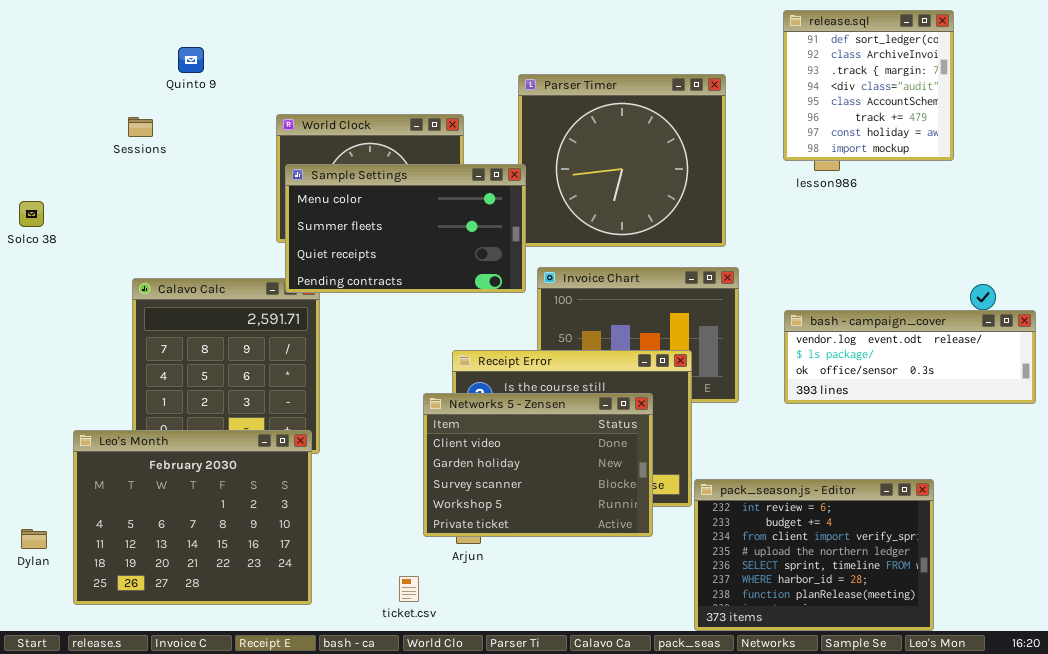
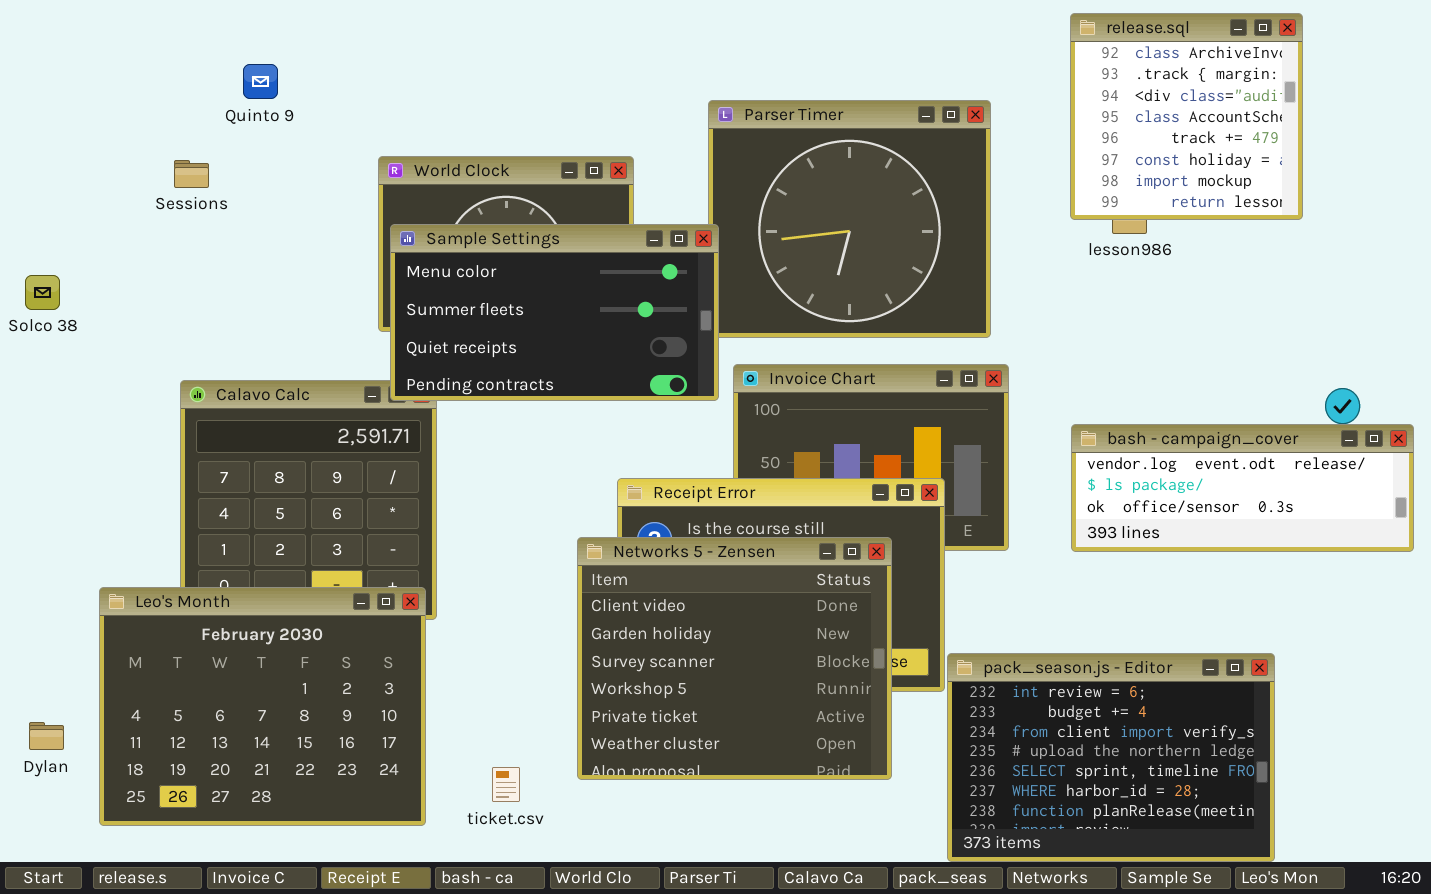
release.sql: [783,10,954,161] -> [1070,13,1303,220], scrolled down 1 row
Networks 5 - Zensen: [423,393,653,537] -> [577,537,892,780], resized
ticket.csv: [399,576,419,602] -> [492,767,520,802], moved

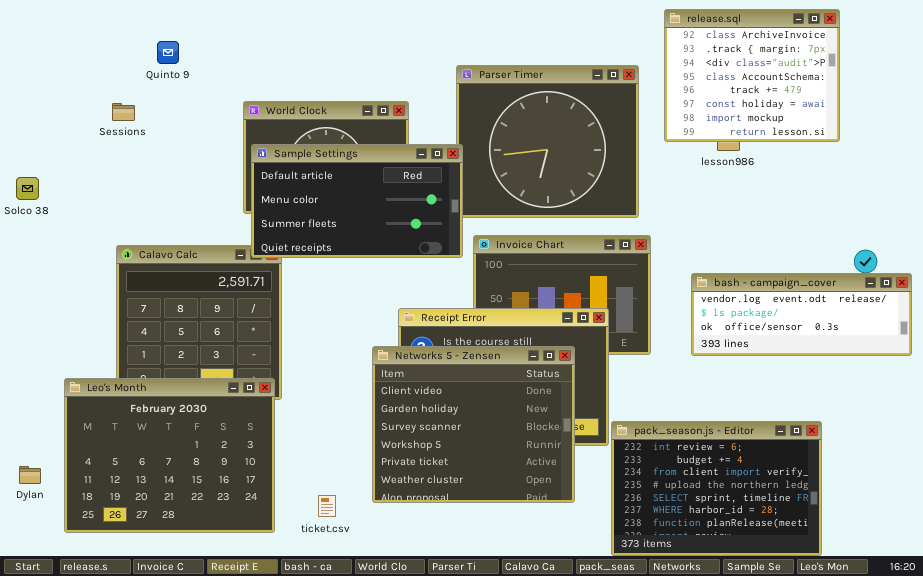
release.sql: [1070,13,1303,220] -> [664,9,840,142], resized
Sample Settings: [390,224,719,401] -> [251,144,463,258], scrolled up 1 row

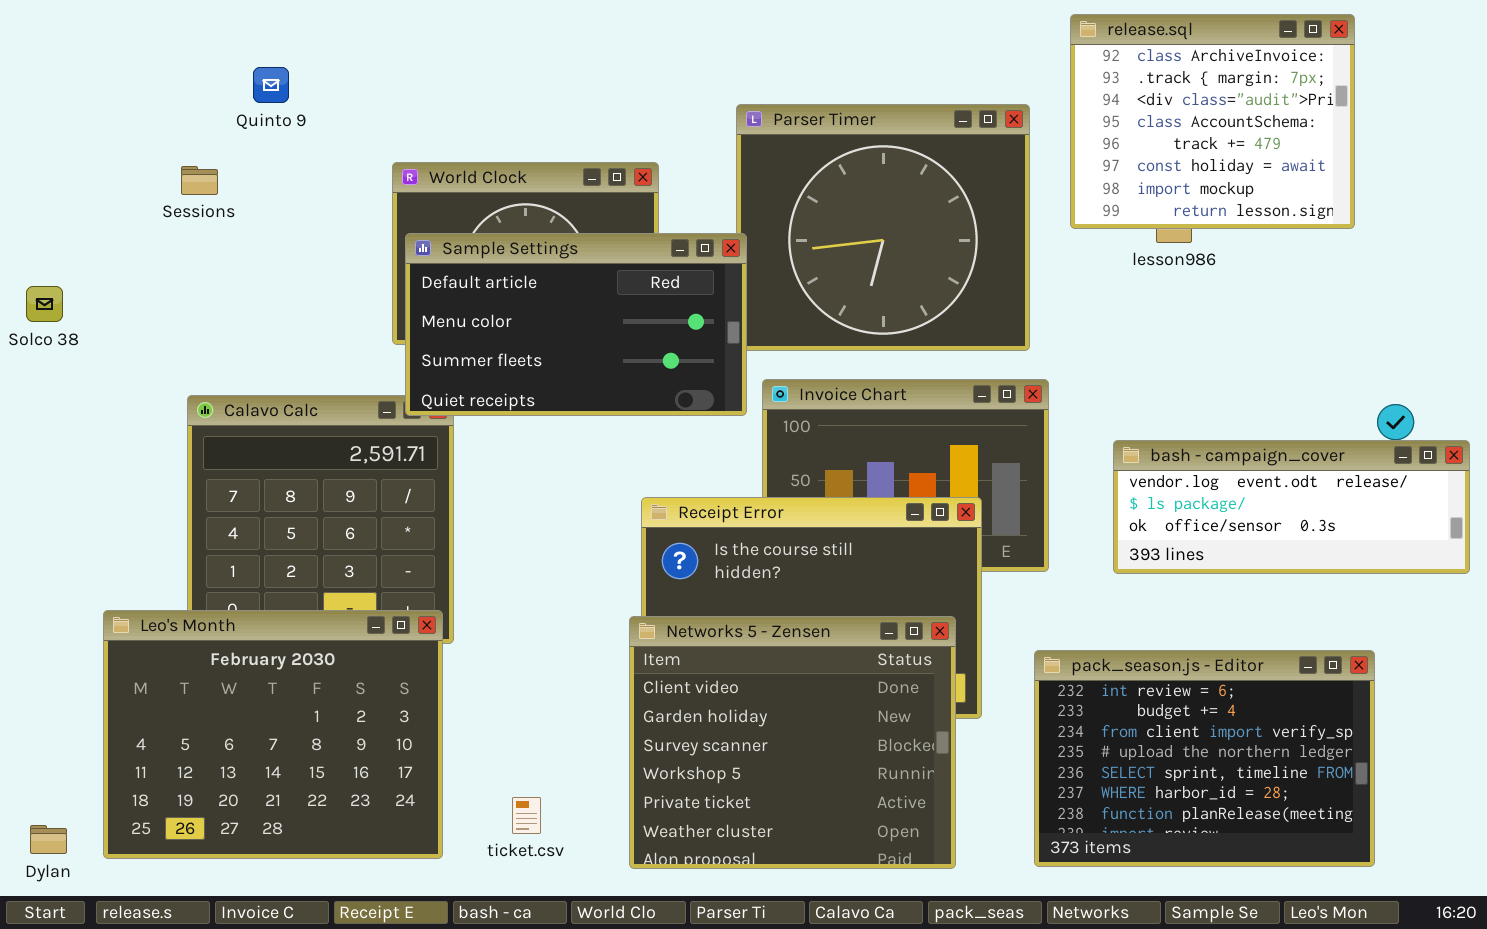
Networks 5 - Zensen: [372,346,575,503] -> [629,616,956,869], moved
pack_season.js - Editor: [611,421,822,556] -> [1034,650,1375,867], moved
Dylan: [19,466,41,484] -> [30,825,67,854], moved

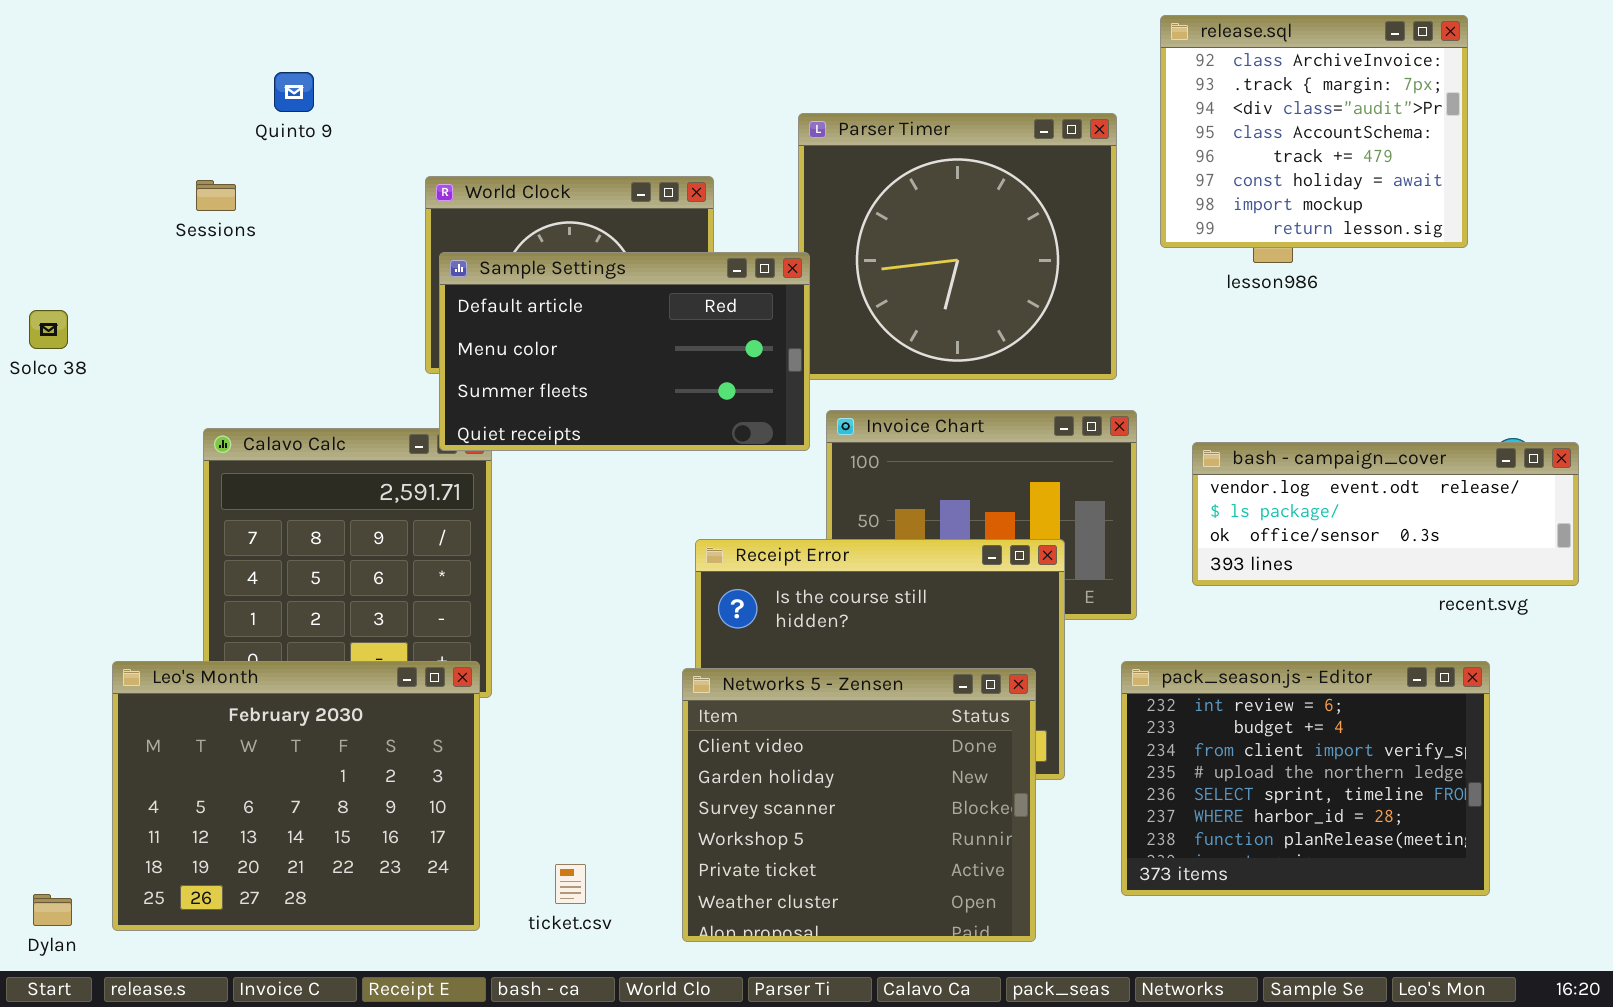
bash - campaign_cover: [1113,440,1470,574] -> [1192,442,1579,586], moved
pack_season.js - Editor: [1034,650,1375,867] -> [1121,661,1490,896], moved

